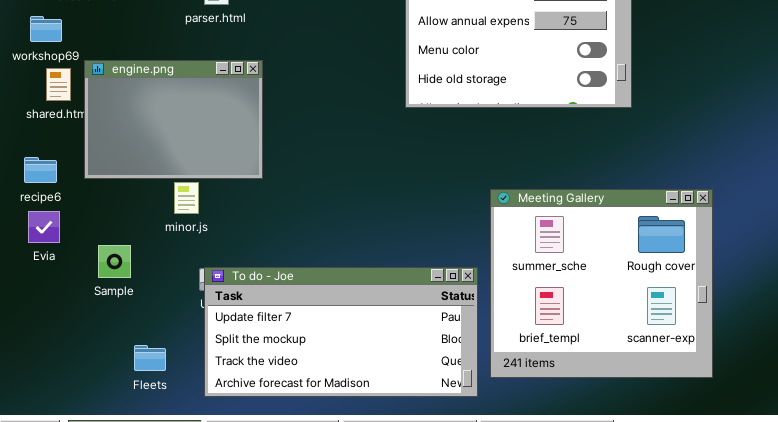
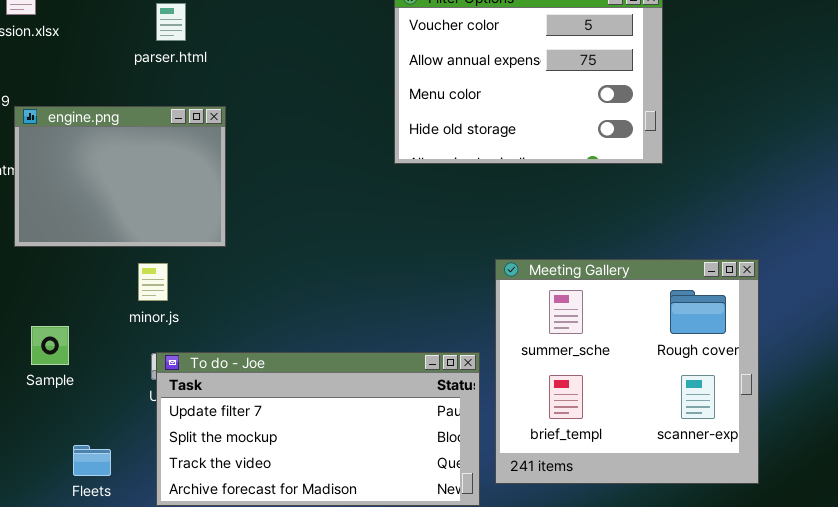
minor.js: [174,182,199,214] -> [138,263,168,301], moved

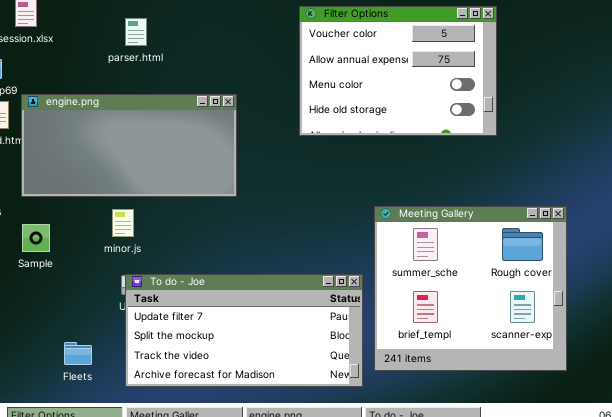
engine.png: [14,106,226,247] -> [21,94,237,197], resized
Sample: [31,326,69,365] -> [22,224,50,252], moved

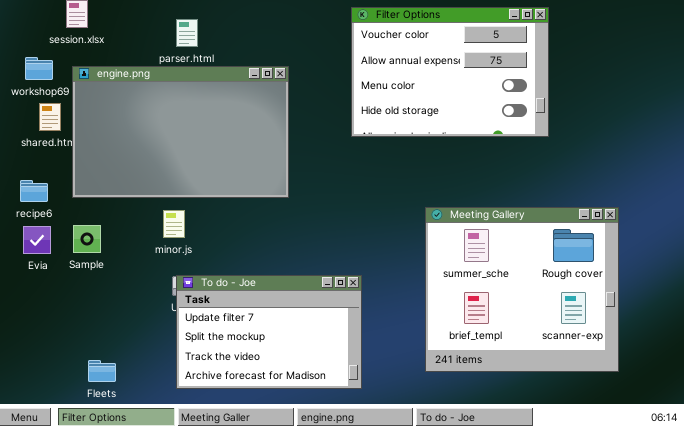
engine.png: [21,94,237,197] -> [72,66,289,198], resized
To do - Joe: [125,274,363,387] -> [176,275,362,389], resized
Fleets: [64,342,92,365] -> [88,360,116,382], moved

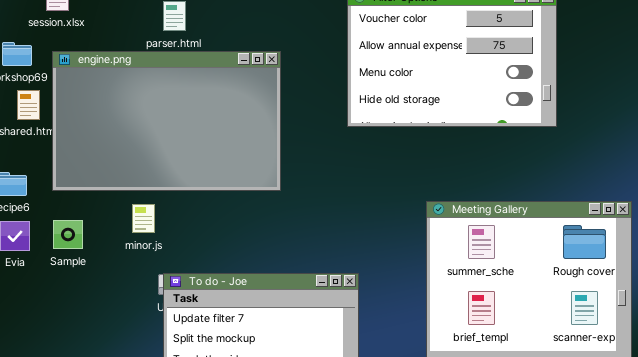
minor.js: [163,210,185,238] -> [132,204,155,233], moved

